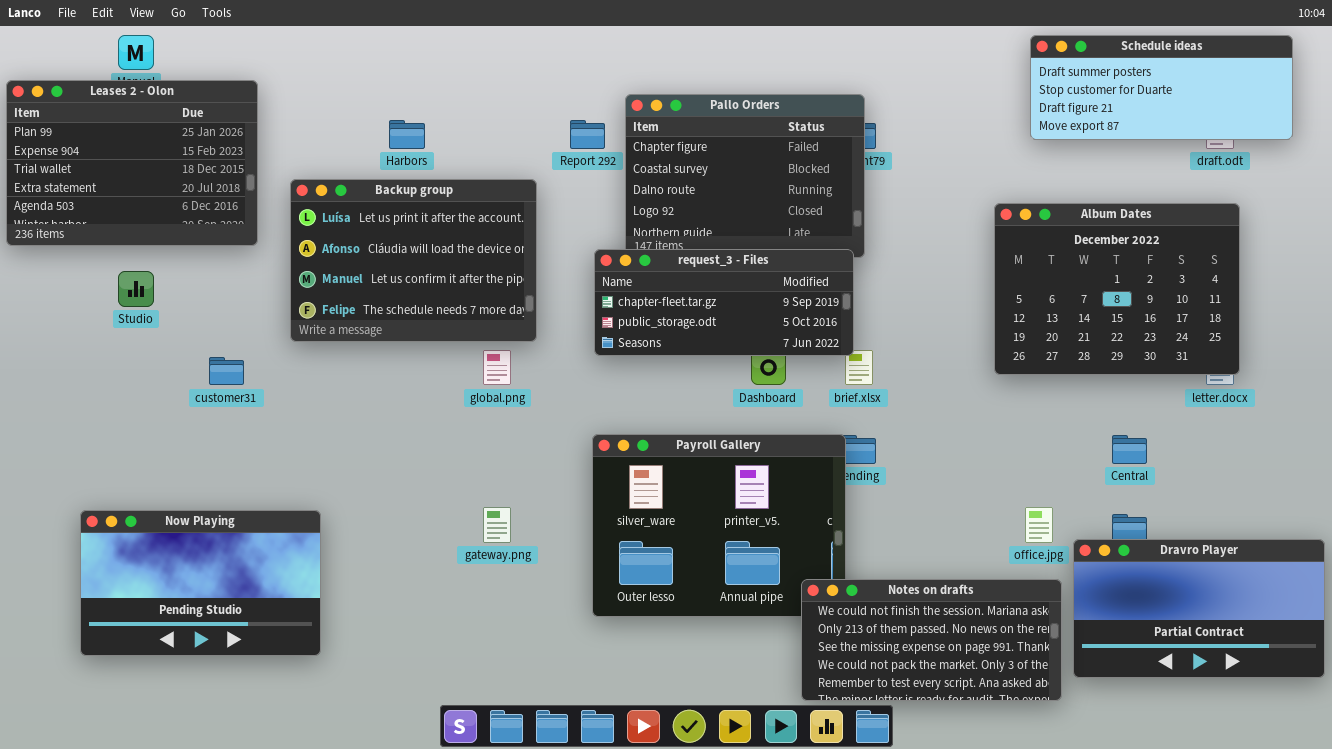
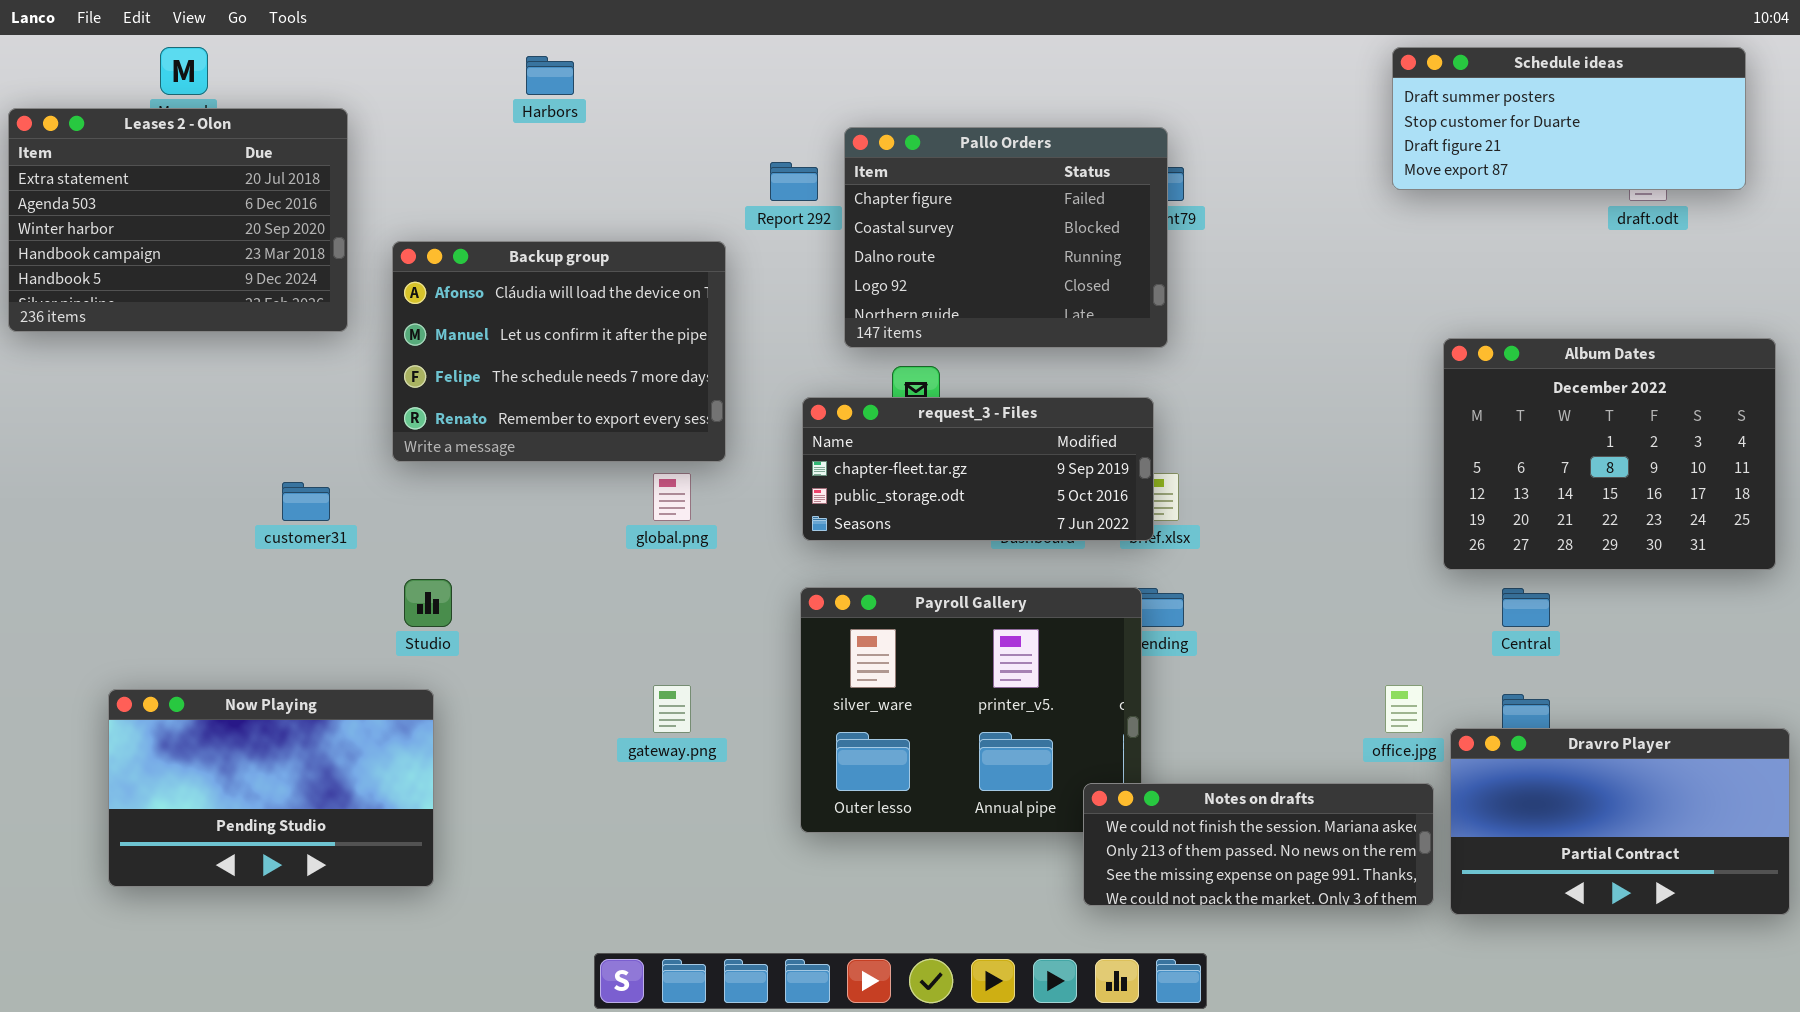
Leases 2 - Olon: [6,80,258,246] -> [8,108,348,332], scrolled down 3 rows
Harbors: [389,120,425,149] -> [526,56,574,95], moved
Backup group: [290,179,537,342] -> [392,241,726,462], scrolled down 1 row
Album Dates: [994,203,1240,375] -> [1443,338,1776,570], moved
request_3 - Files: [594,249,854,356] -> [802,397,1154,541], moved
Studio: [118,271,154,307] -> [404,579,452,627], moved
Notes on drafts: [801,579,1062,701] -> [1083,783,1434,906], resized

